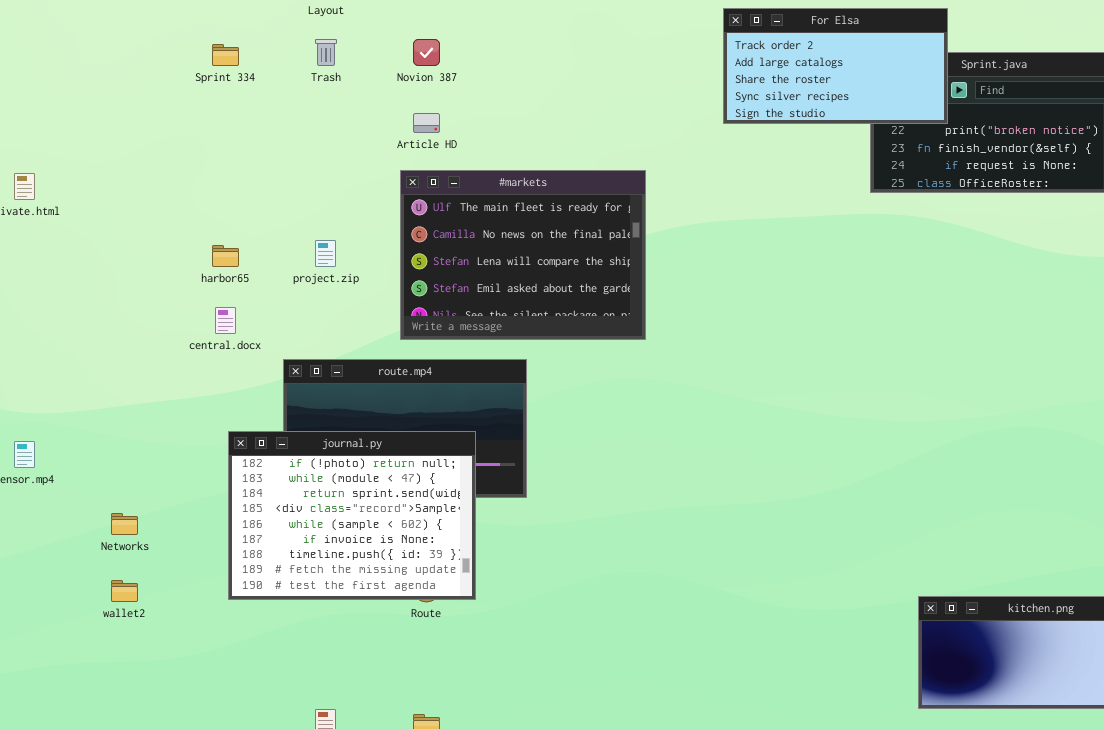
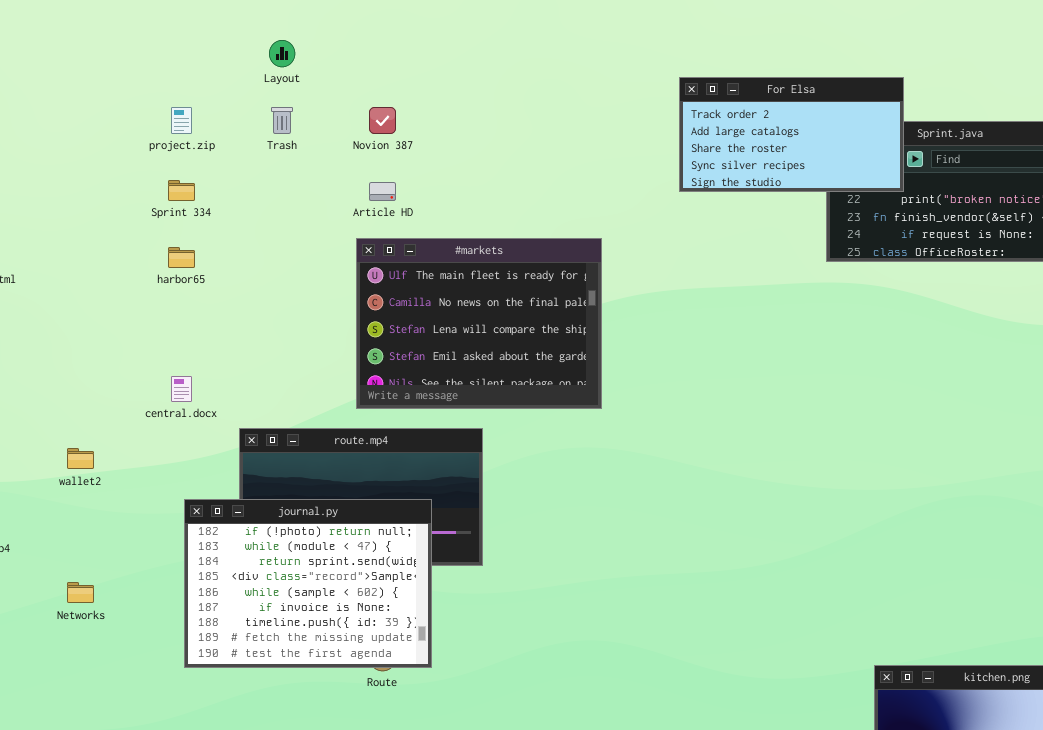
Sprint 334: [212,44,239,66] -> [168,180,195,201], moved
project.zip: [315,240,336,267] -> [171,107,192,134], moved
harbor65: [212,245,239,267] -> [168,247,195,268], moved
wallet2: [111,580,138,602] -> [67,448,94,469], moved

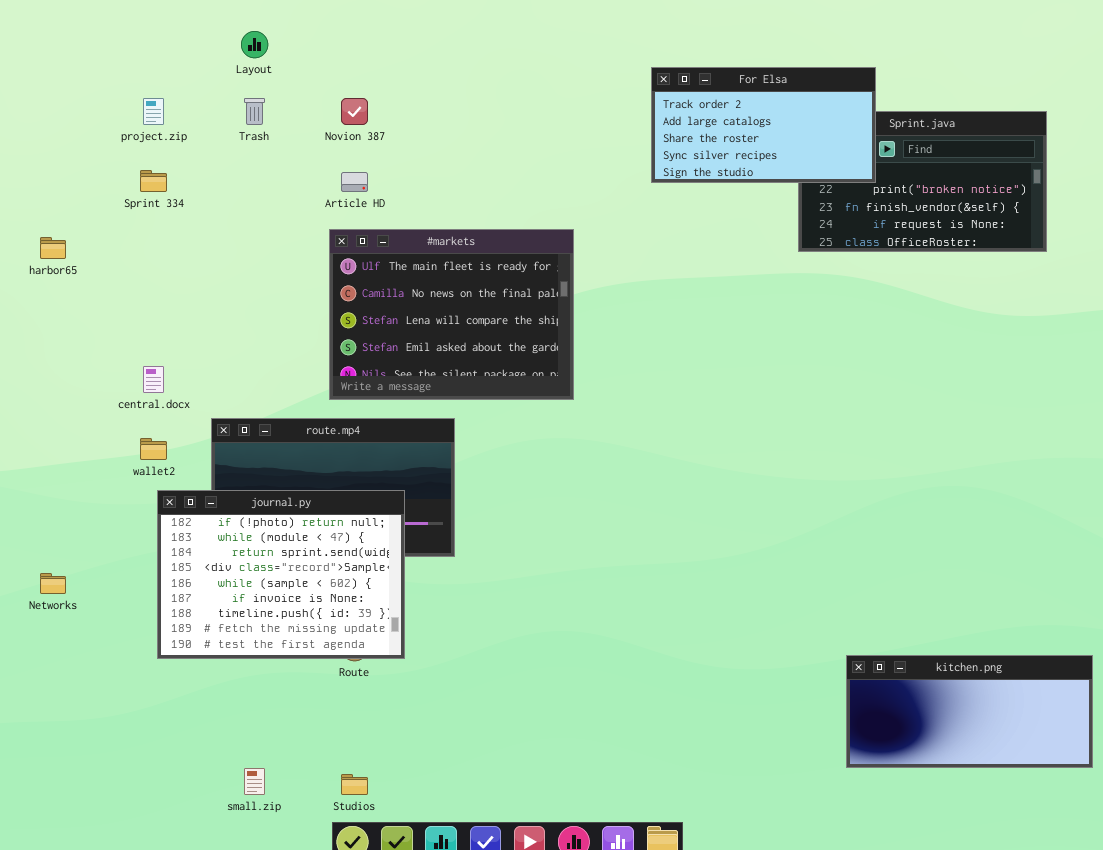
harbor65: [168,247,195,268] -> [40,237,66,259], moved
wallet2: [67,448,94,469] -> [140,438,167,460], moved

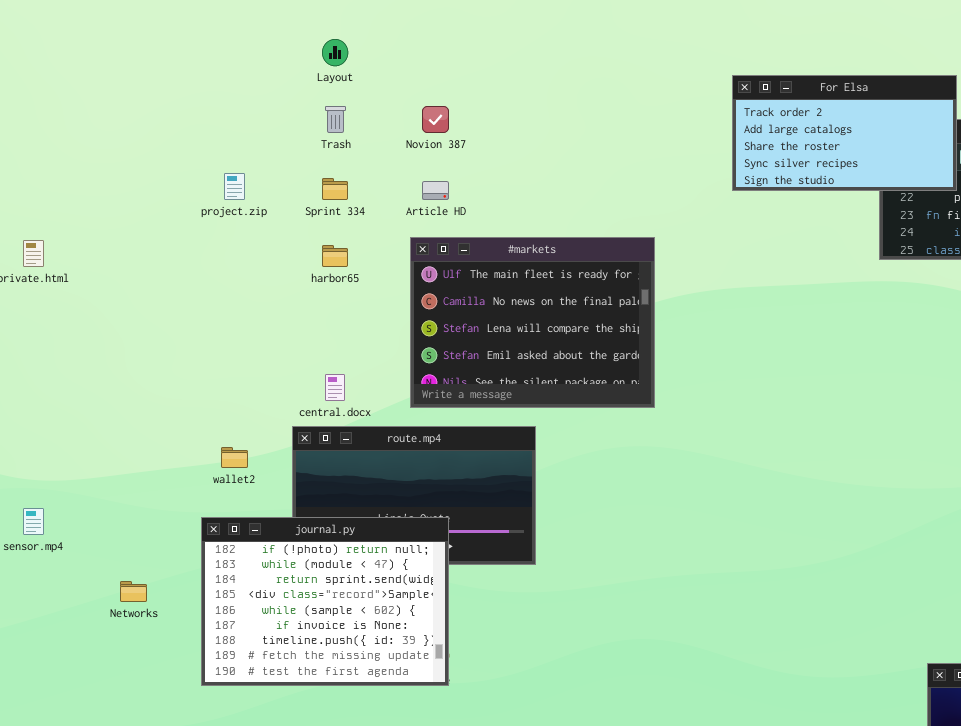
project.zip: [143,98,164,125] -> [224,173,245,200], moved
Sprint 334: [140,170,167,192] -> [322,178,348,200], moved
harbor65: [40,237,66,259] -> [322,245,348,267], moved
central.docx: [143,366,164,393] -> [325,374,345,401], moved
journal.py: [157,490,405,659] -> [201,517,449,686], moved

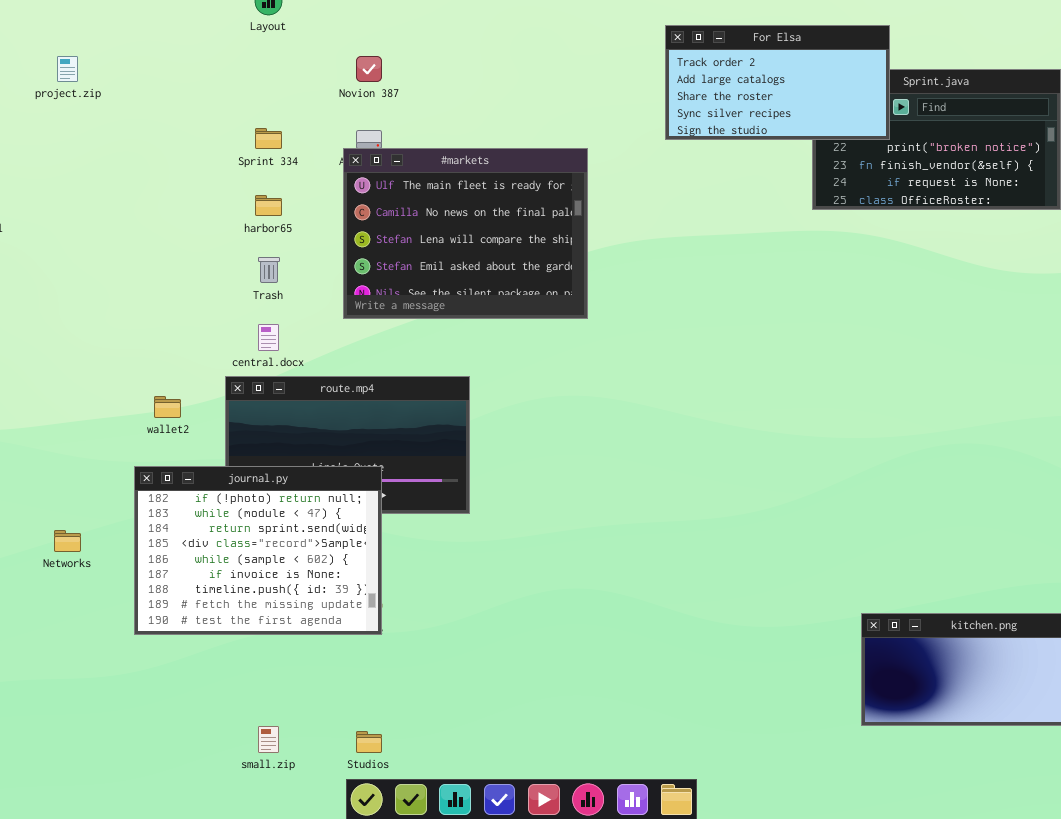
Trash: [325,106,346,133] -> [258,257,280,283], moved
project.zip: [224,173,245,200] -> [57,56,78,82], moved
#markets: [410,237,655,408] -> [343,148,588,319], moved

